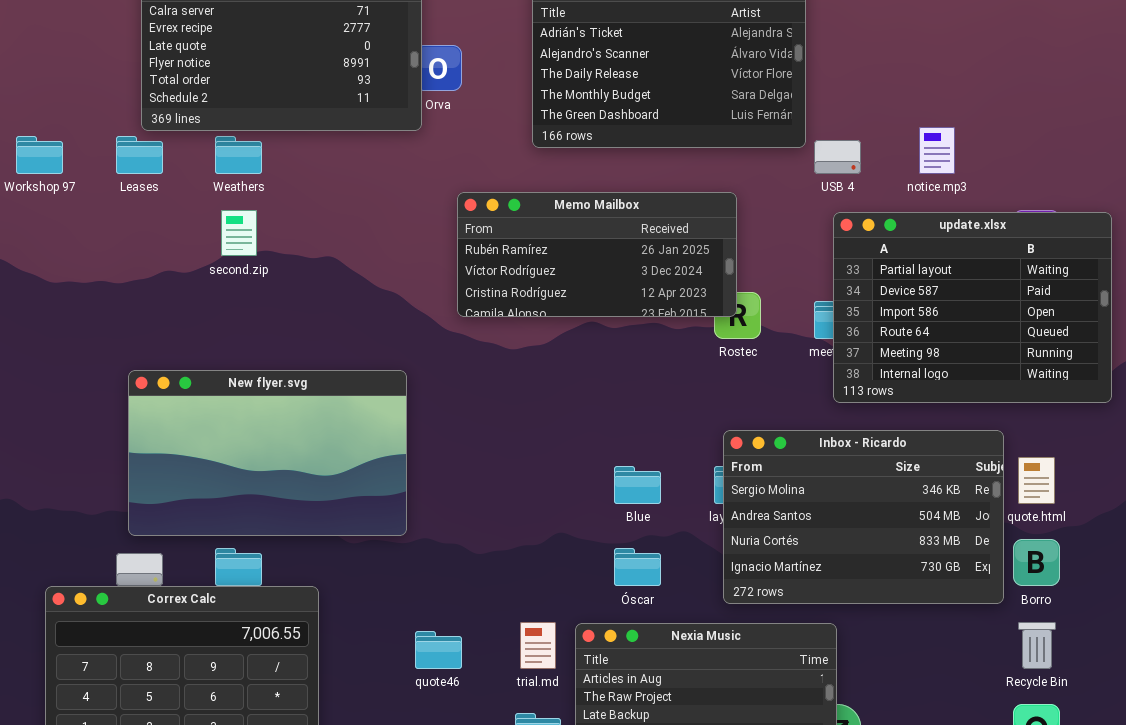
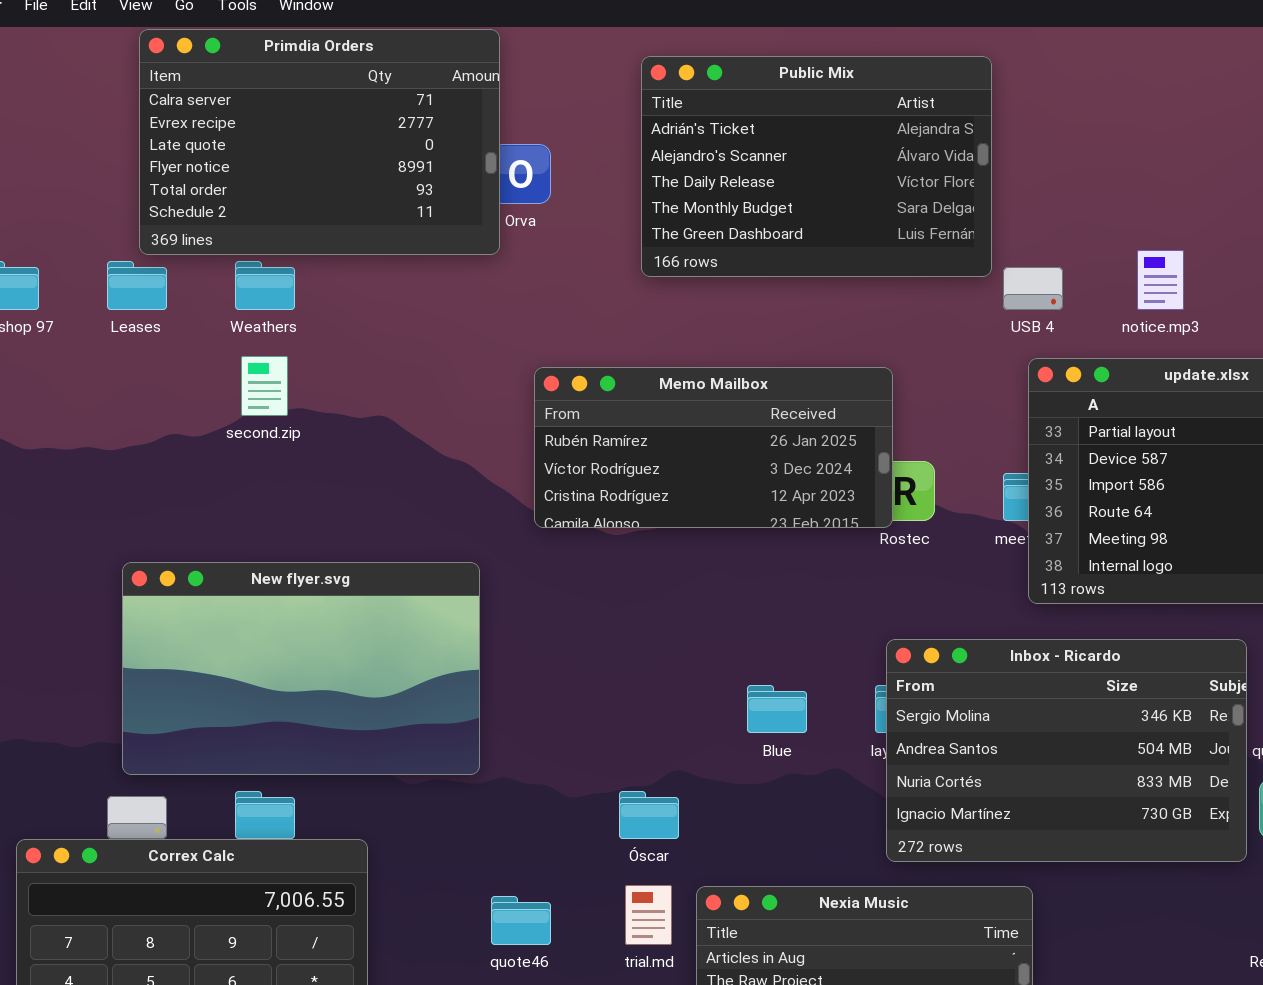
Memo Mailbox: [457,192,737,317] -> [534,367,893,528], moved
Óscar: [614,548,661,586] -> [619,791,679,839], moved

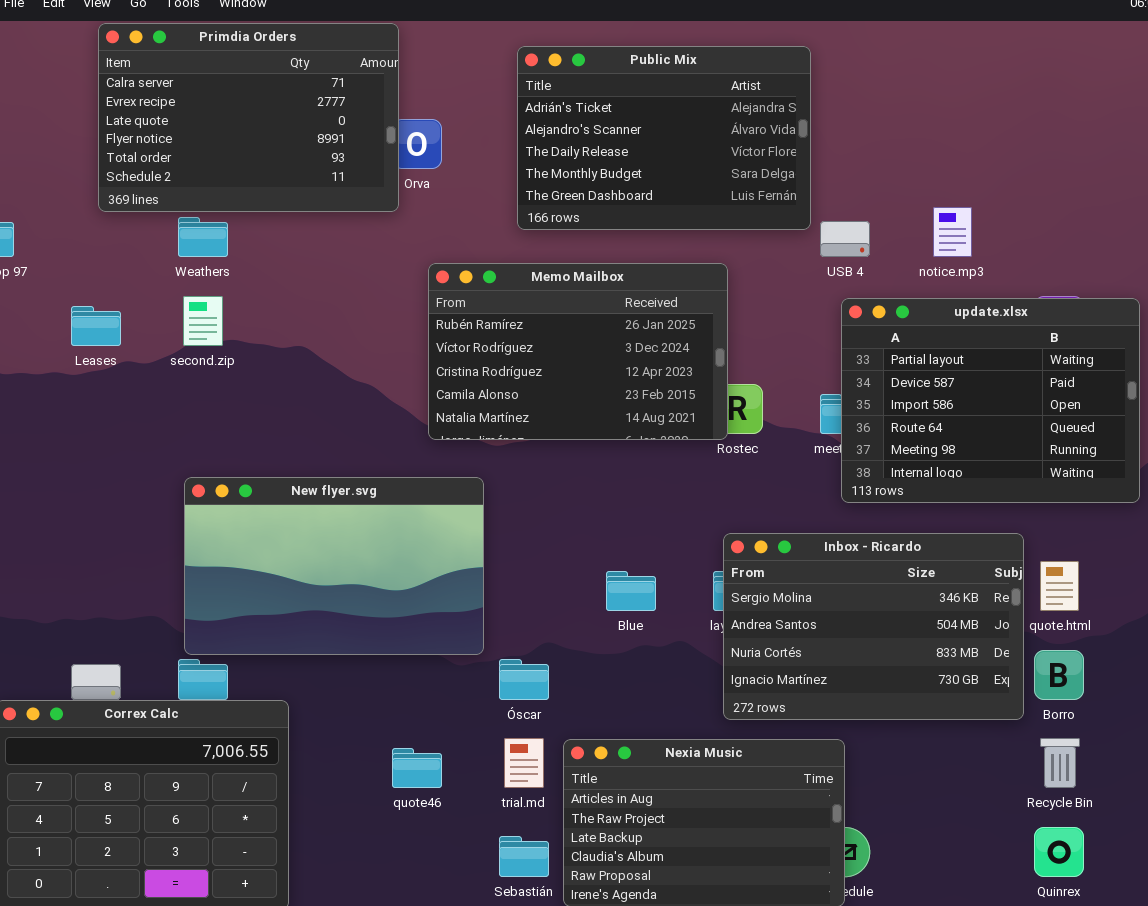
Leases: [107,261,167,310] -> [71,306,121,346], moved
Memo Mailbox: [534,367,893,528] -> [428,263,728,440], resized
New flyer.svg: [122,562,480,775] -> [184,477,484,655], moved

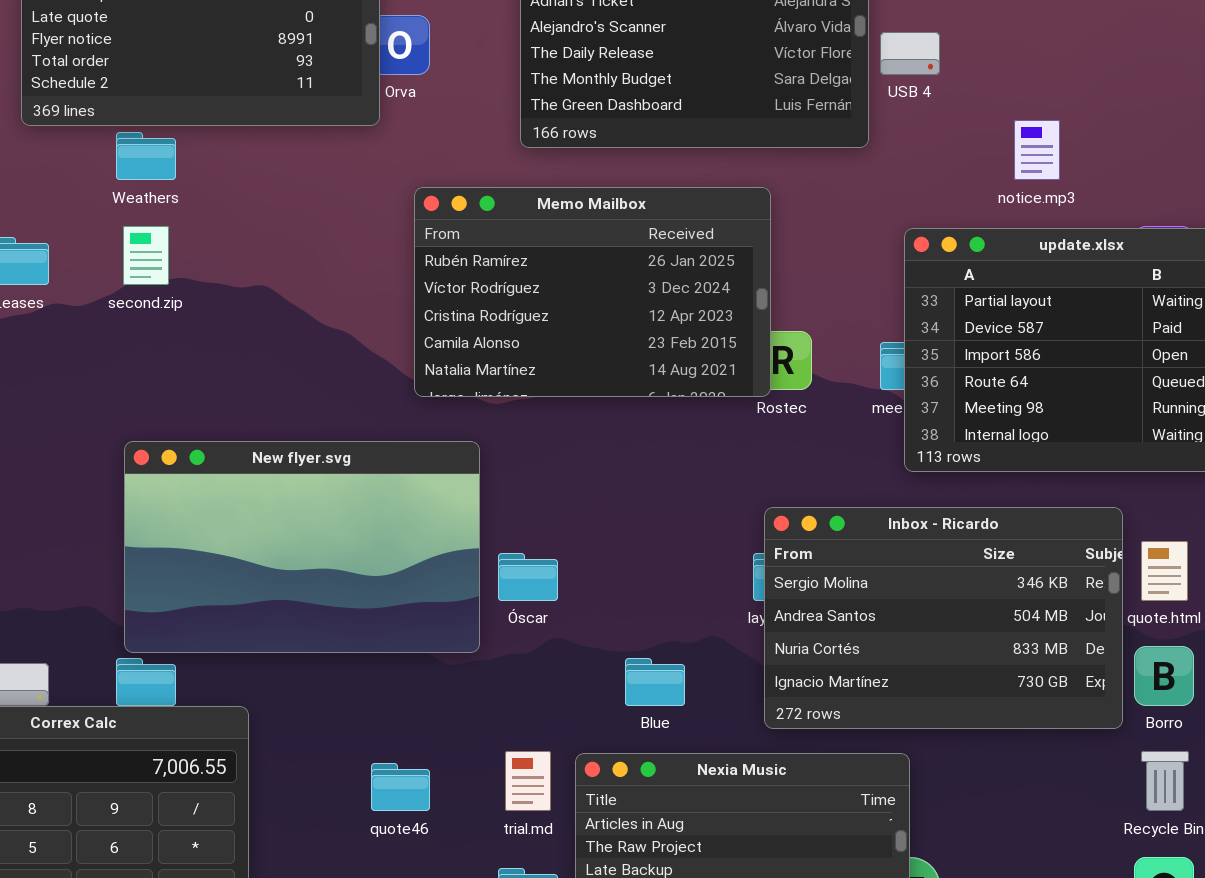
USB 4: [820,221,870,257] -> [880,32,940,75], moved
Blue: [606,571,656,611] -> [625,658,685,706], moved
Óscar: [499,659,549,700] -> [498,553,558,601], moved

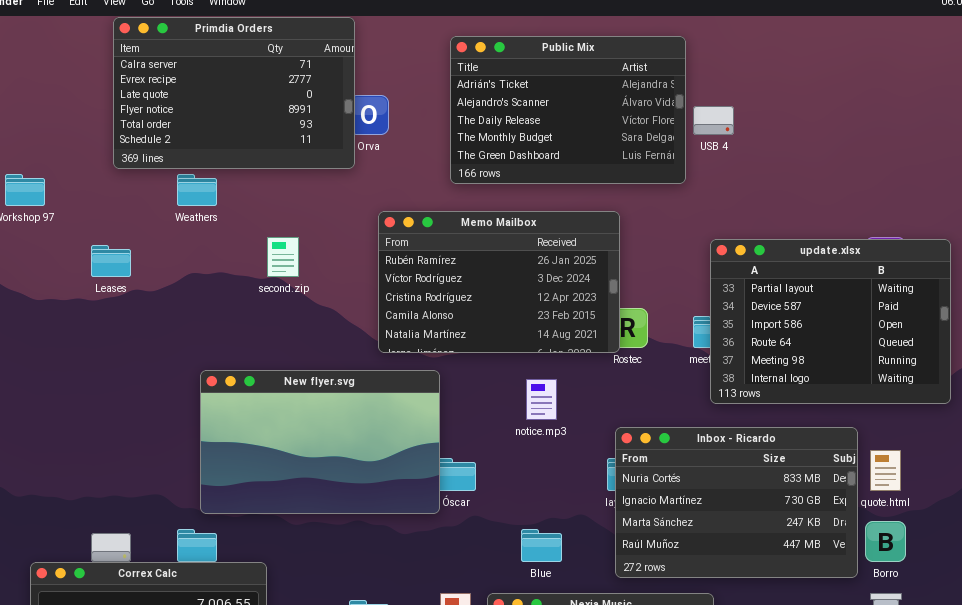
notice.mp3: [1014,120,1060,180] -> [526,379,557,420], moved
second.zip: [123,226,169,285] -> [267,237,299,277], moved
New flyer.svg: [124,441,480,653] -> [200,370,440,514], moved
Inbox - Ricardo: [764,507,1123,729] -> [615,427,858,578], scrolled down 2 rows

